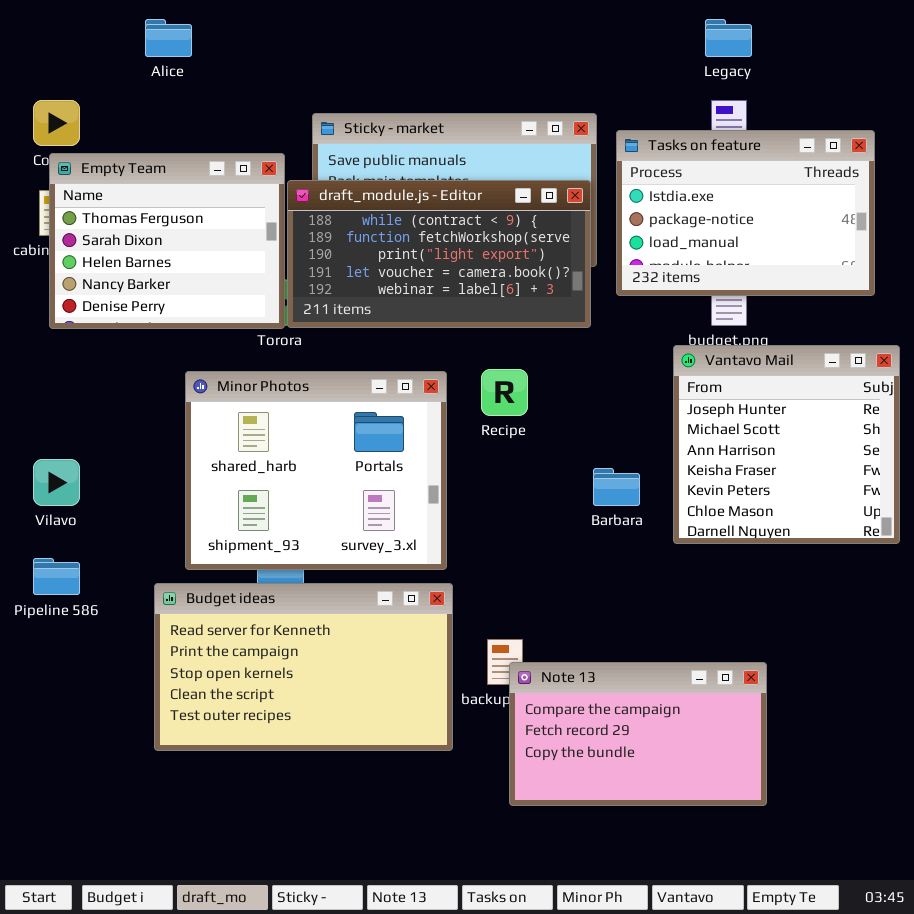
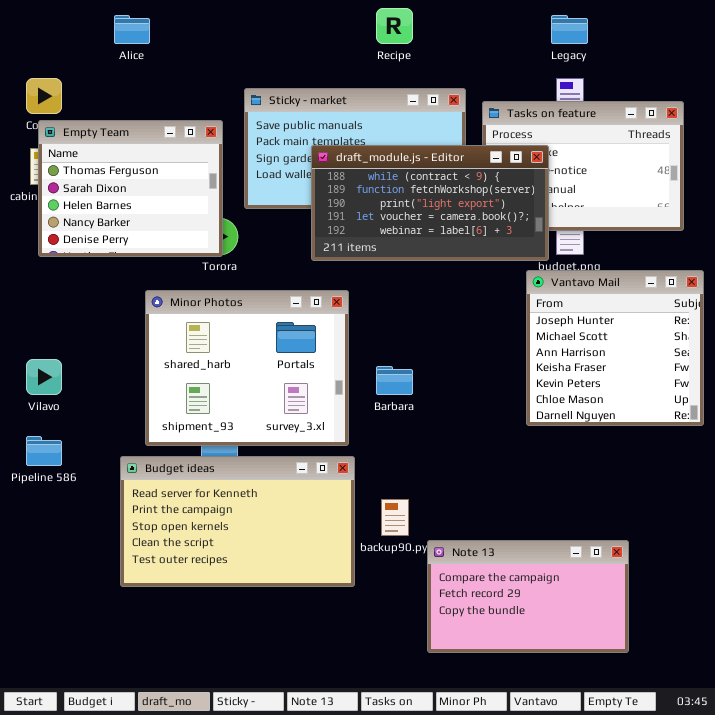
draft_module.js - Editor: [287,180,591,328] -> [311,145,549,261], moved
Recipe: [481,369,528,416] -> [376,8,413,44], moved
Barbara: [593,468,640,506] -> [376,366,413,395], moved
Note 13: [509,662,767,806] -> [427,540,629,653], moved

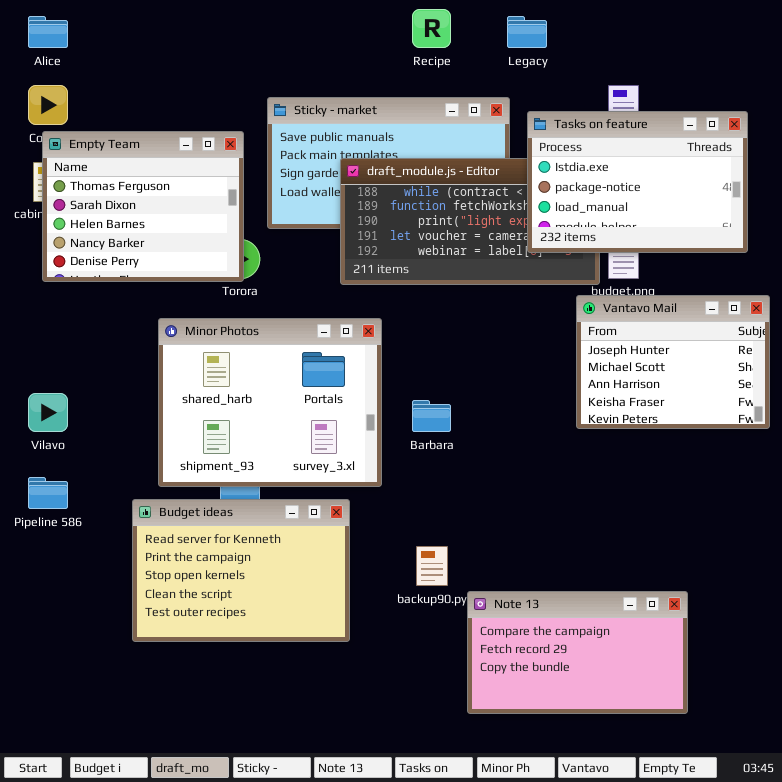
Alice: [114,15,150,44] -> [28,16,68,48], moved
Legacy: [551,15,588,44] -> [507,16,547,48], moved
Tasks on feature: [482,101,684,231] -> [527,111,748,253], raised
Vantavo Mail: [526,270,704,426] -> [576,295,770,429], resized
Budget ideas: [120,456,355,587] -> [132,499,350,642], resized

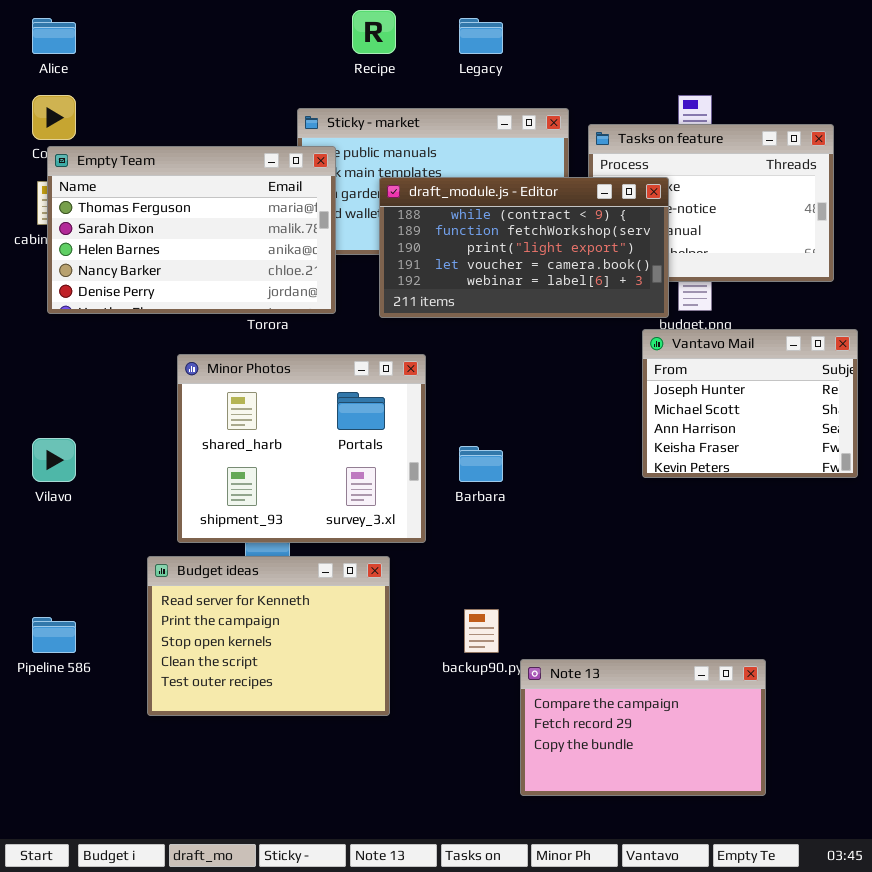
Recipe: [412,9,451,48] -> [352,10,396,54], moved
Legacy: [507,16,547,48] -> [459,18,503,54], moved
Empty Team: [42,131,244,282] -> [47,146,336,314], resized
draft_module.js - Editor: [340,158,600,285] -> [379,177,669,318], raised
Pipeline 586: [28,477,68,509] -> [32,617,76,653], moved

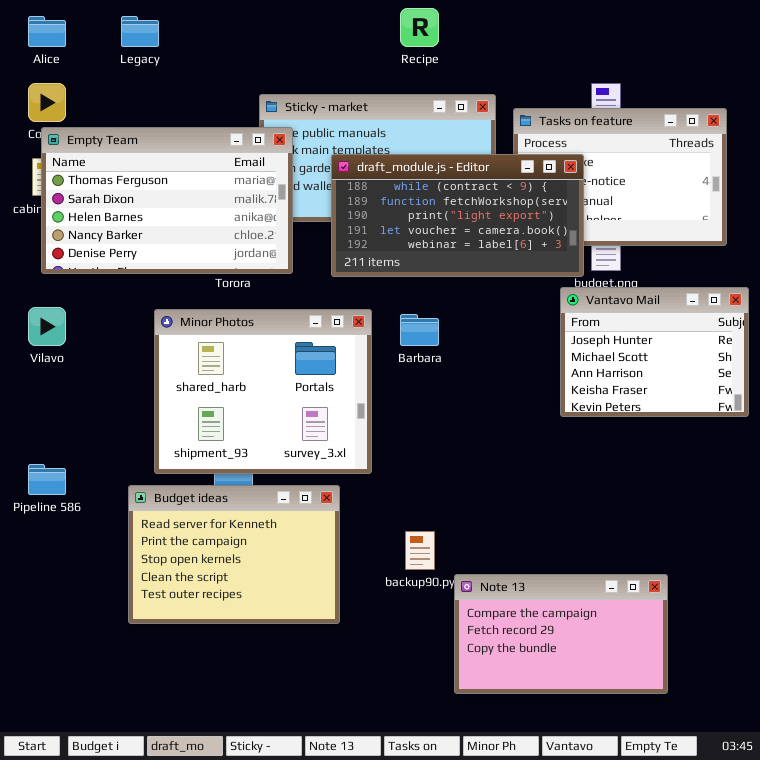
Recipe: [352,10,396,54] -> [400,8,439,47], moved
Legacy: [459,18,503,54] -> [121,16,159,47], moved
Vilavo: [32,438,76,482] -> [28,307,66,346], moved
Barbara: [459,446,503,482] -> [400,314,439,346], moved
Pipeline 586: [32,617,76,653] -> [28,464,66,495], moved

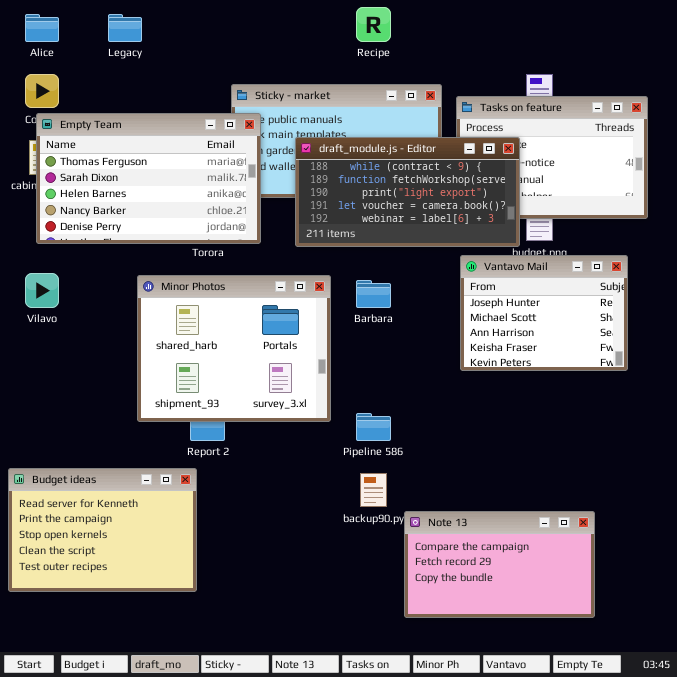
Vantavo Mail: [560,287,749,417] -> [460,255,628,371], moved
Pipeline 586: [28,464,66,495] -> [356,413,391,441], moved
Budget ideas: [128,485,340,624] -> [8,468,197,592], moved

